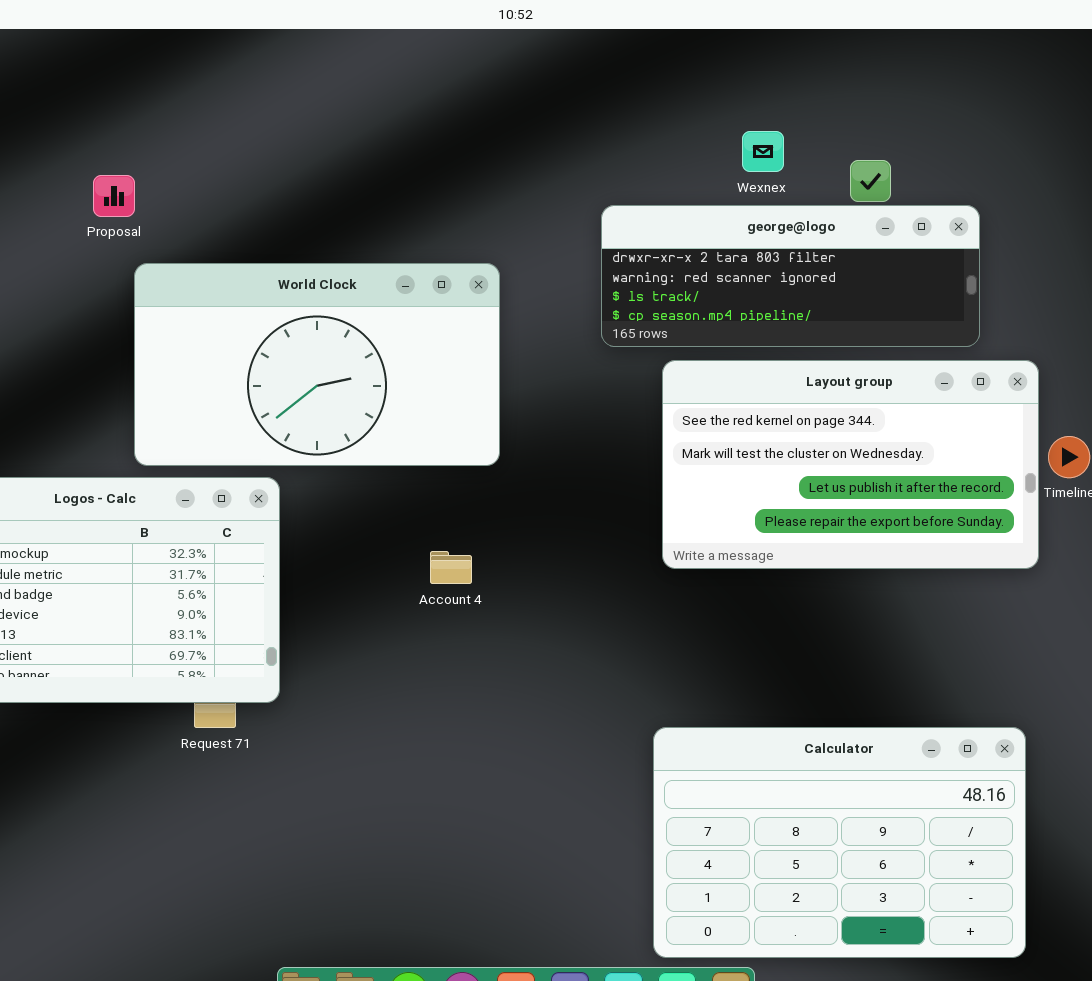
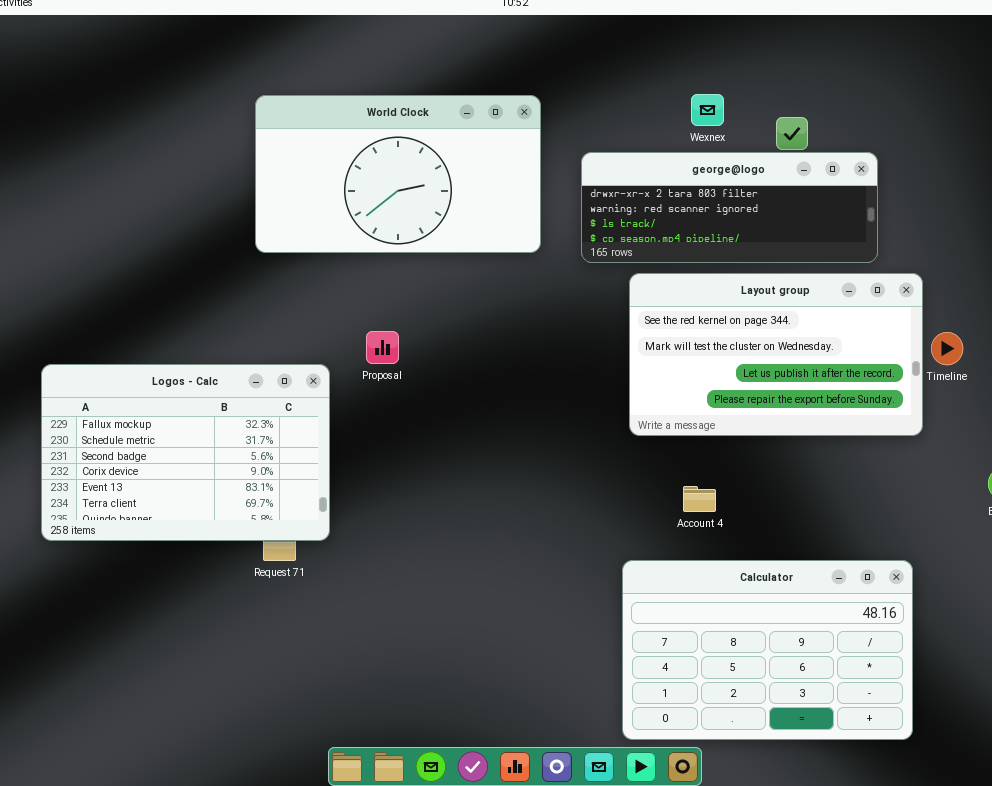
Proposal: [93,175,135,217] -> [366,331,399,364], moved
World Clock: [134,263,500,466] -> [255,95,541,253], moved
Account 4: [430,551,472,584] -> [683,486,716,512], moved

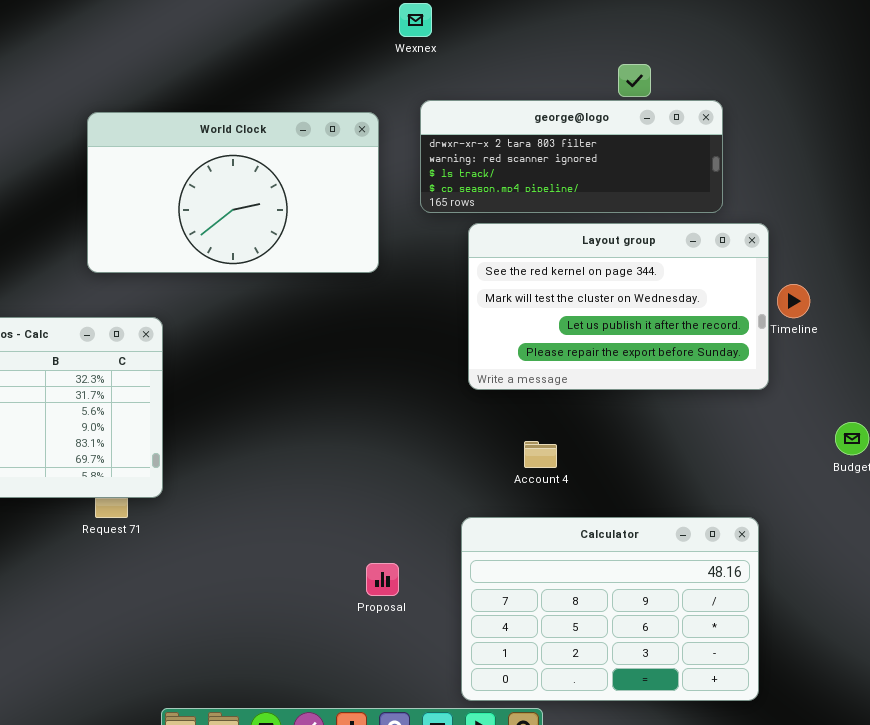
Wexnex: [691,94,724,126] -> [399,3,432,37], moved
World Clock: [255,95,541,253] -> [87,112,379,273], moved
Proposal: [366,331,399,364] -> [366,563,399,596], moved

